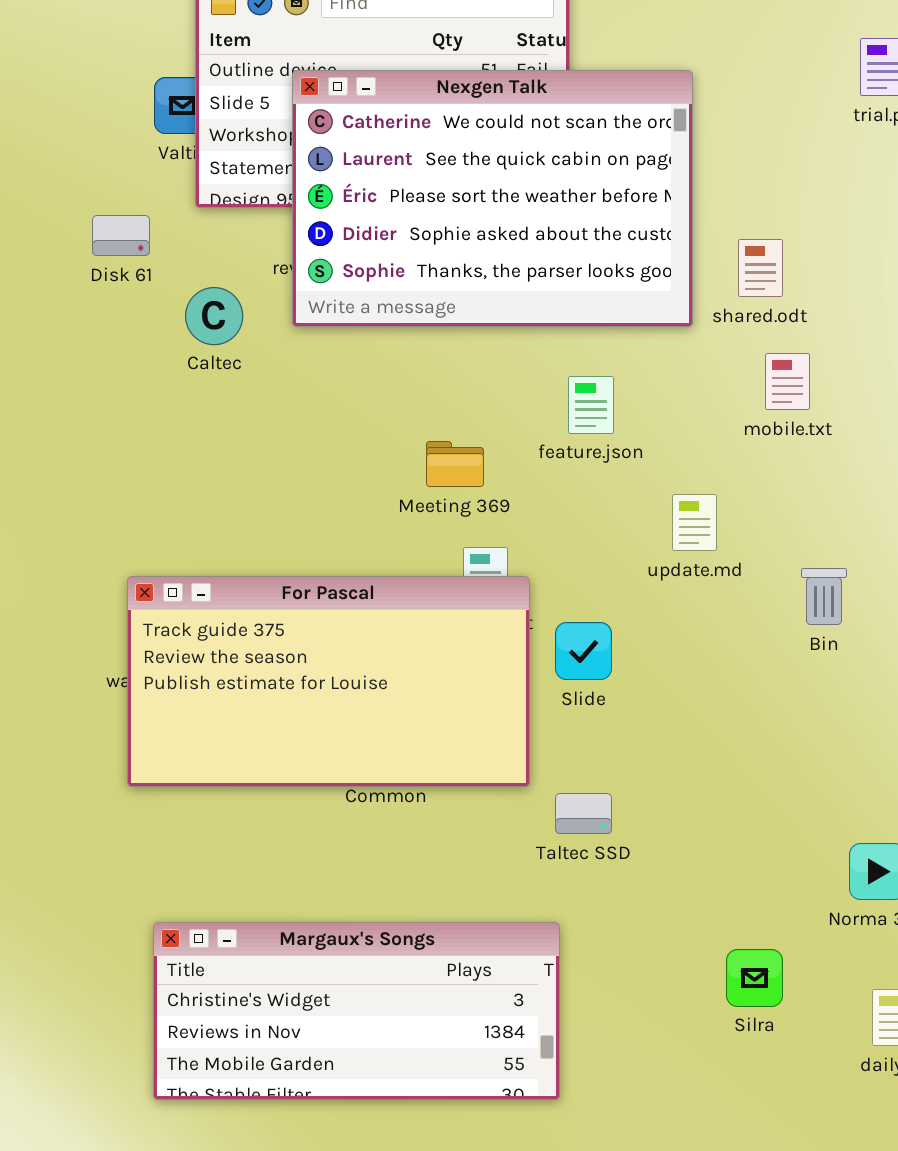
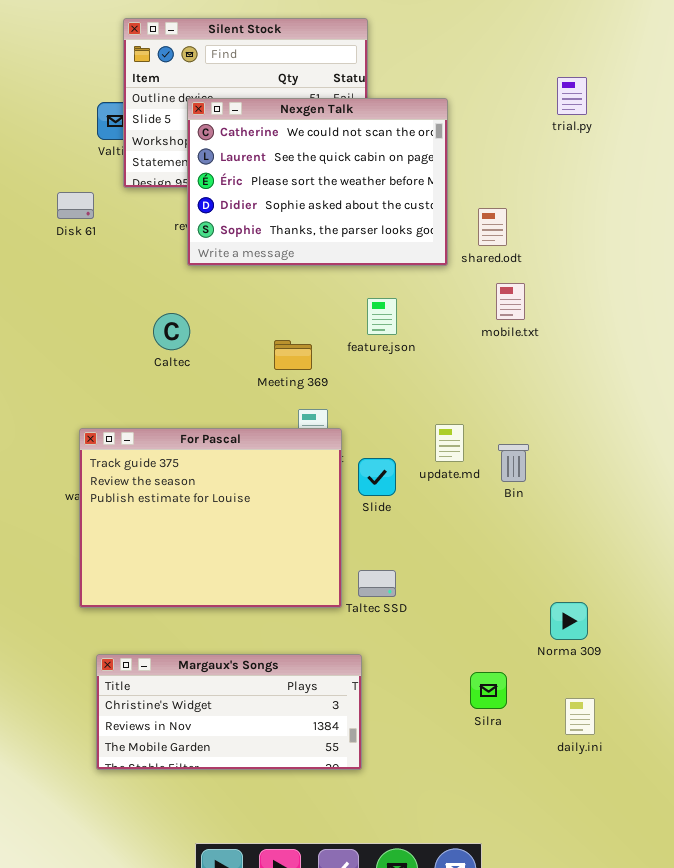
Caltec: [185,287,243,345] -> [153,313,190,350], moved
update.md: [672,494,717,551] -> [435,424,464,462], moved
Bin: [801,568,847,625] -> [498,444,529,482], moved
For Pascal: [127,576,530,787] -> [79,428,342,608], resized

